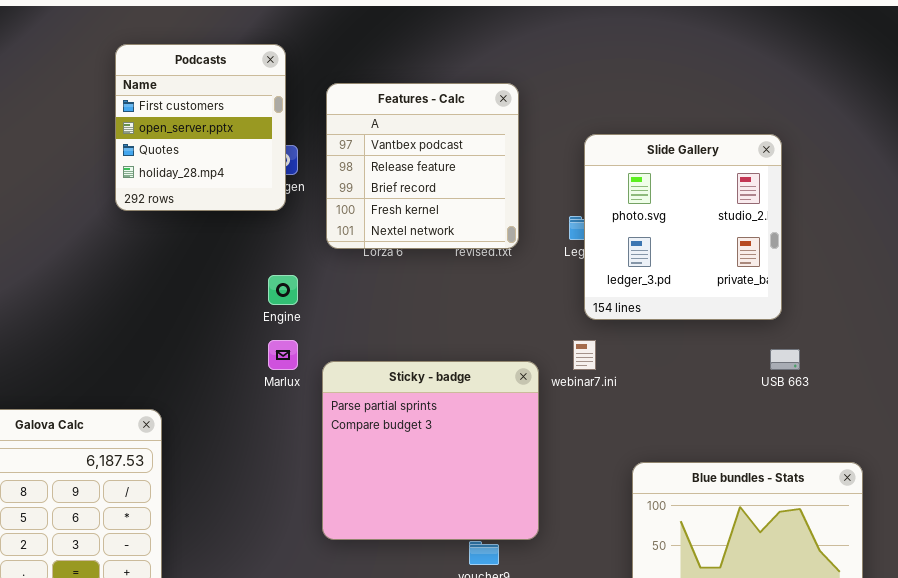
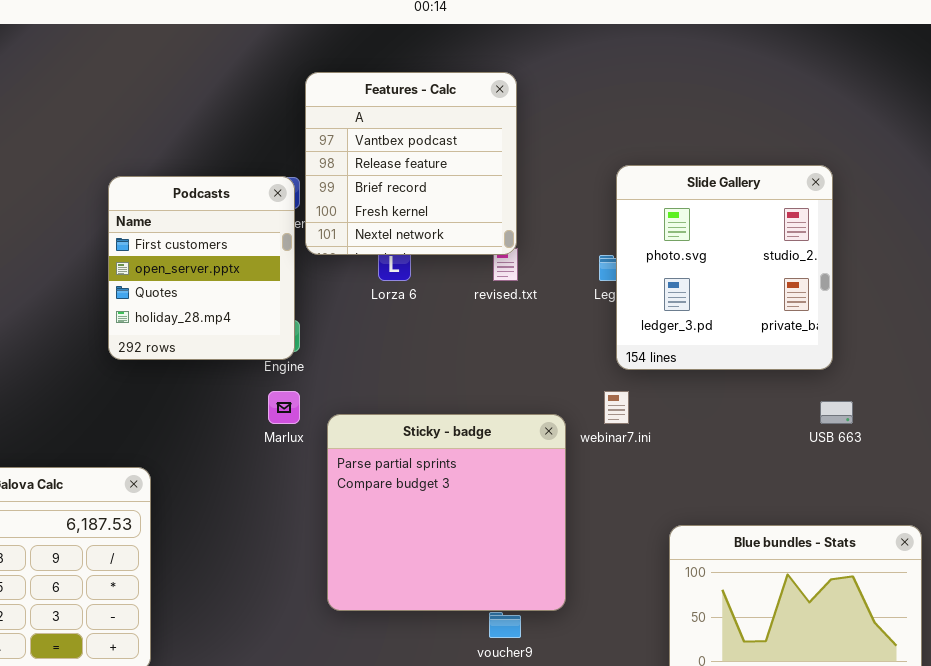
Podcasts: [115,44,286,211] -> [108,176,295,360], moved
Features - Calc: [326,83,519,249] -> [305,72,517,255], moved

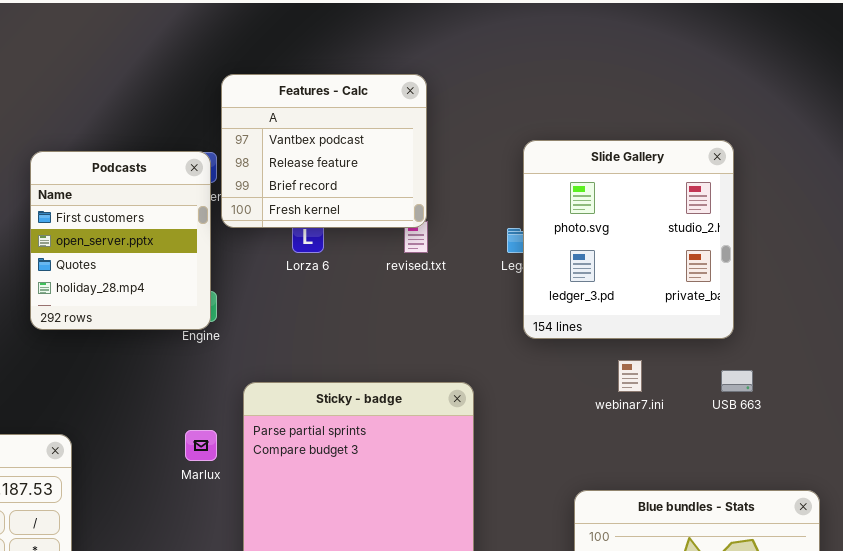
Features - Calc: [305,72,517,255] -> [221,74,427,228], resized
Marlux: [268,391,300,424] -> [185,430,217,461], moved
webinar7.ini: [604,391,629,424] -> [618,360,642,392], moved

